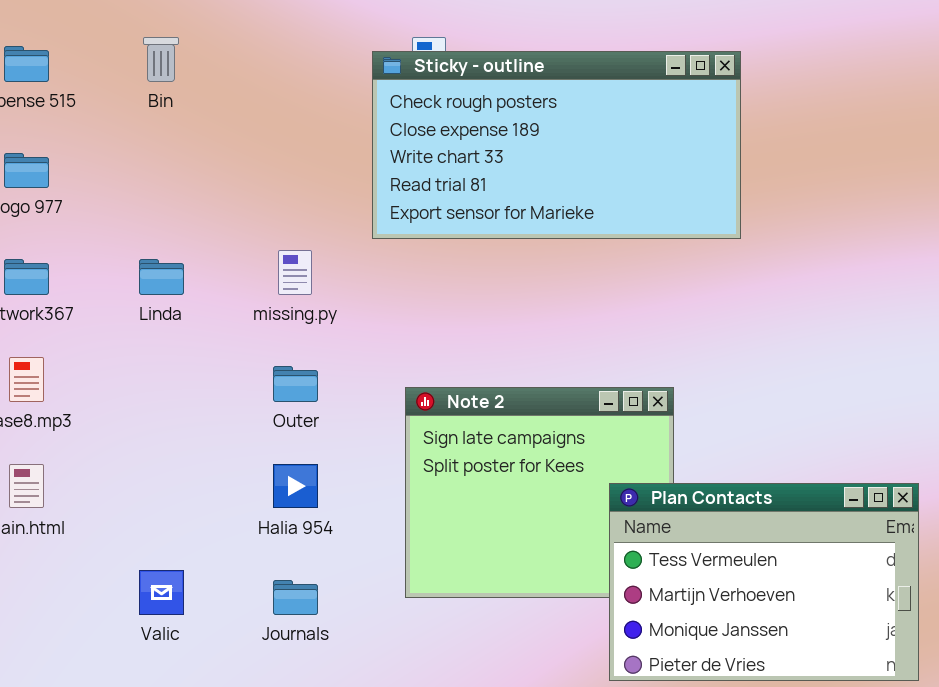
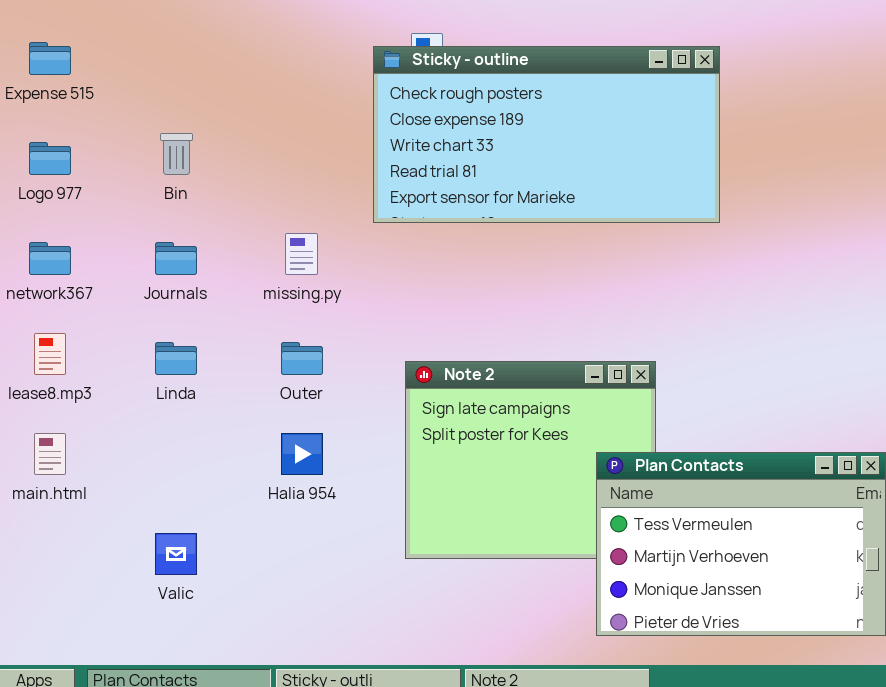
Bin: [143,37,179,82] -> [160,133,193,175], moved
Linda: [139,259,184,295] -> [155,342,197,375], moved
Journals: [273,580,318,615] -> [155,242,197,275], moved

